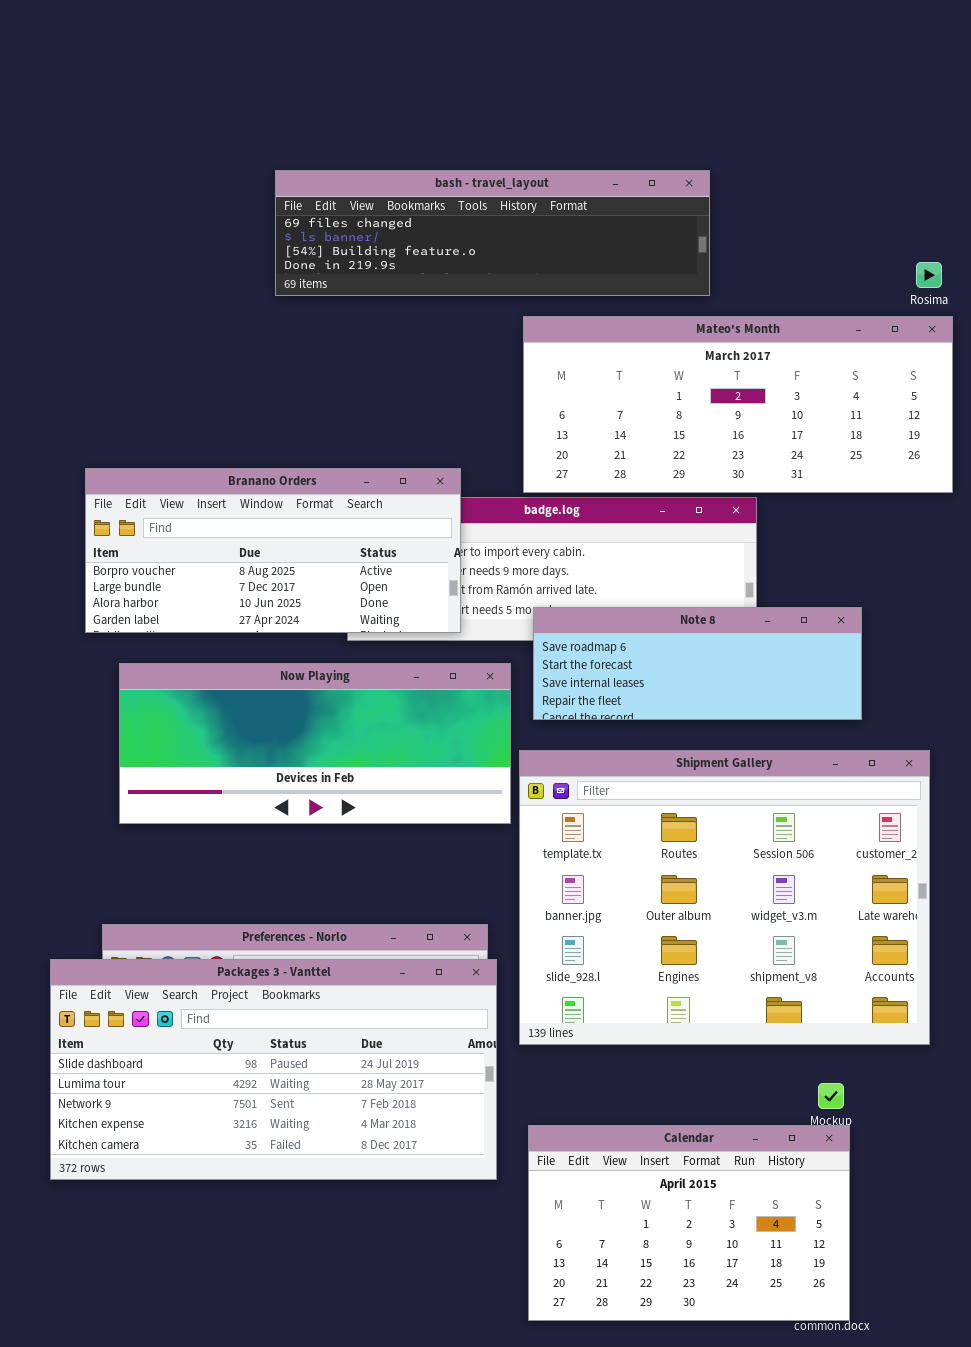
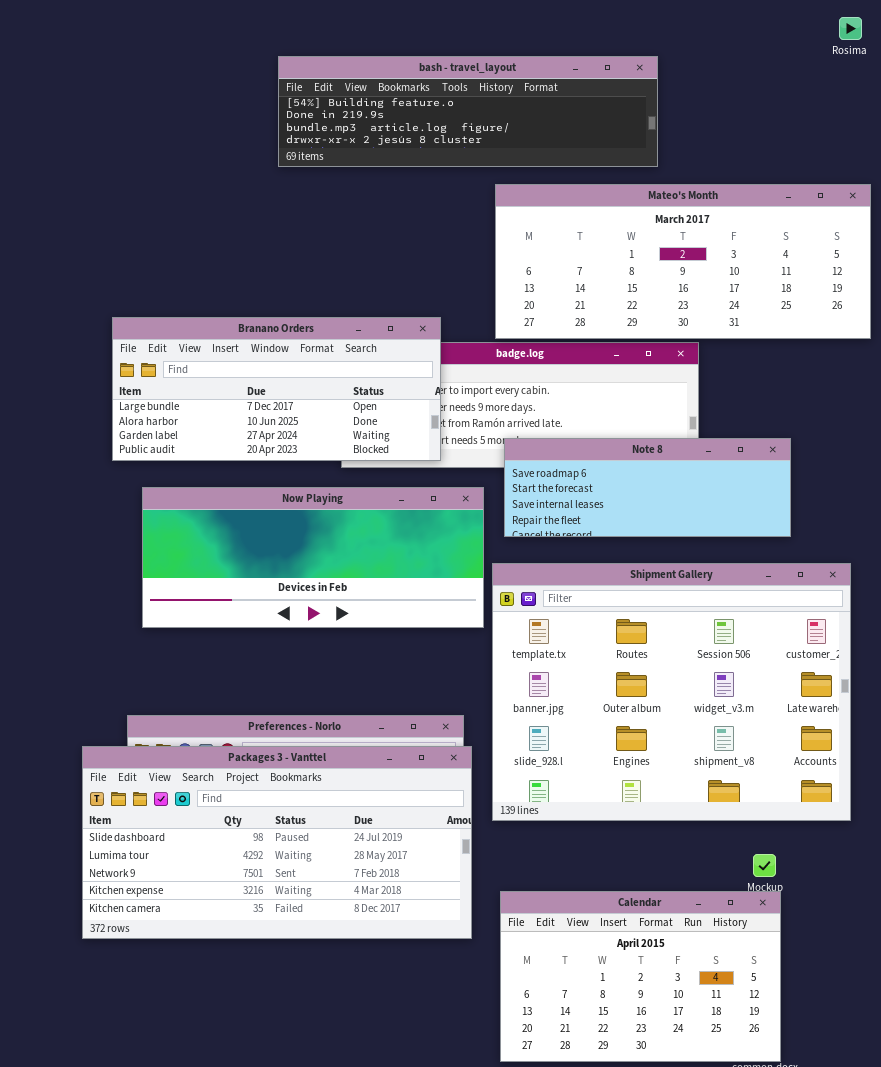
bash - travel_layout: [275,170,710,296] -> [278,56,658,167], scrolled down 2 rows
Rosima: [916,262,942,288] -> [839,17,862,40], moved
Branano Orders: [85,468,461,633] -> [112,317,441,461], scrolled down 1 row

